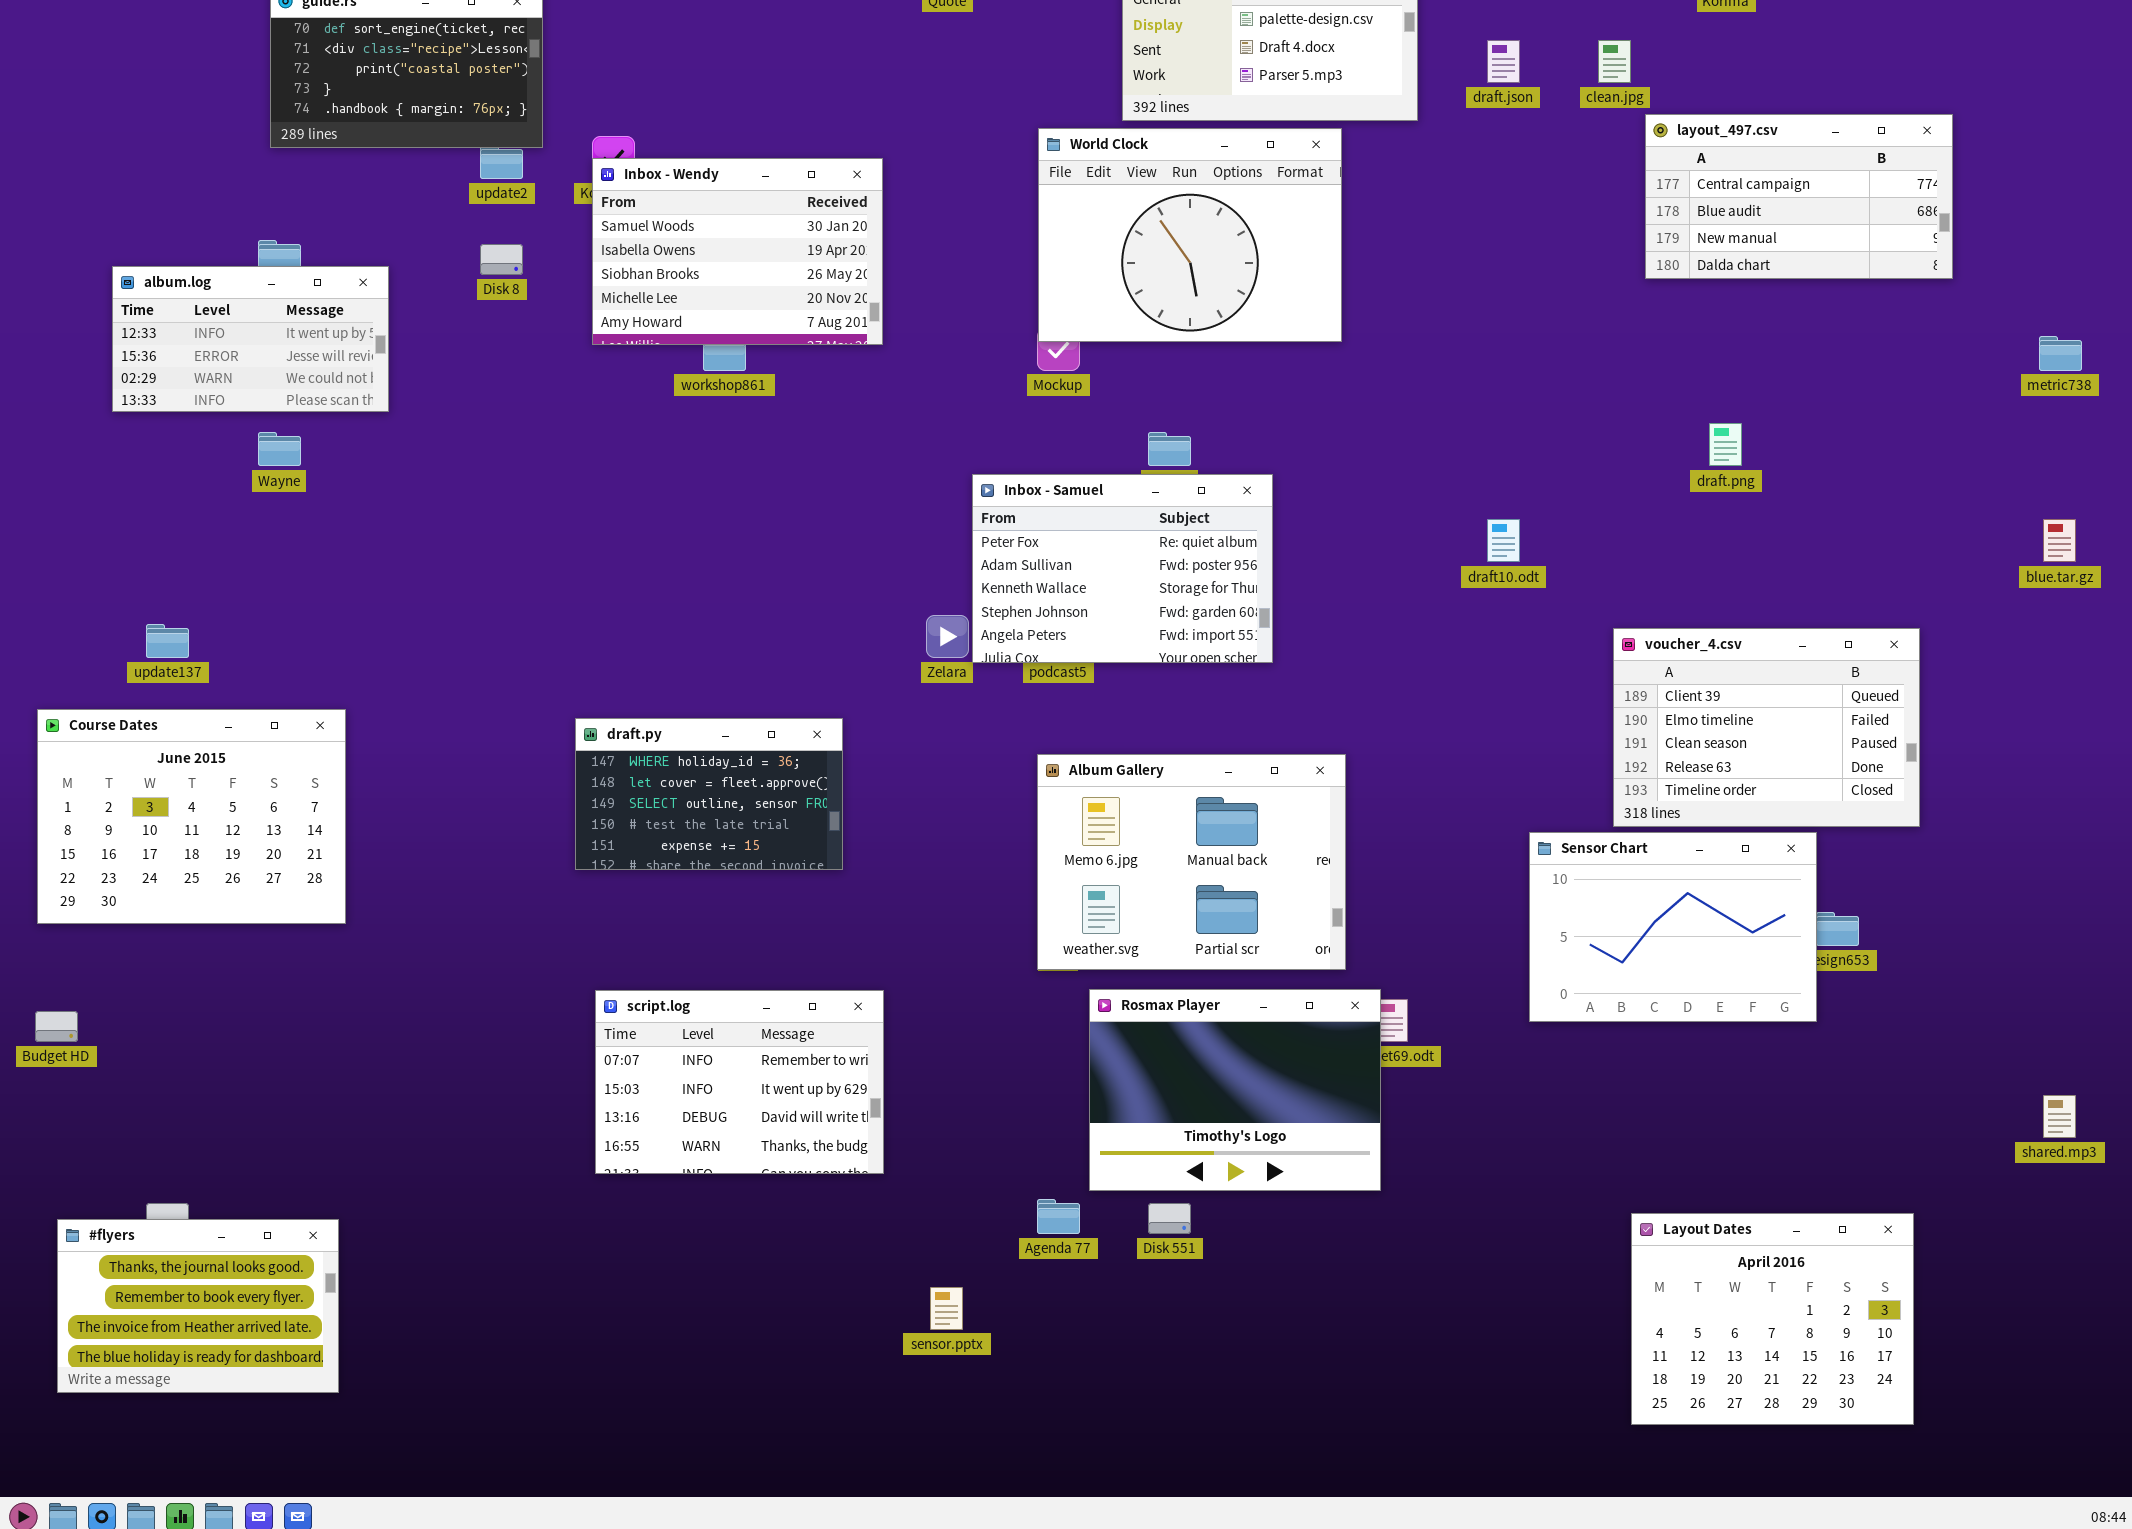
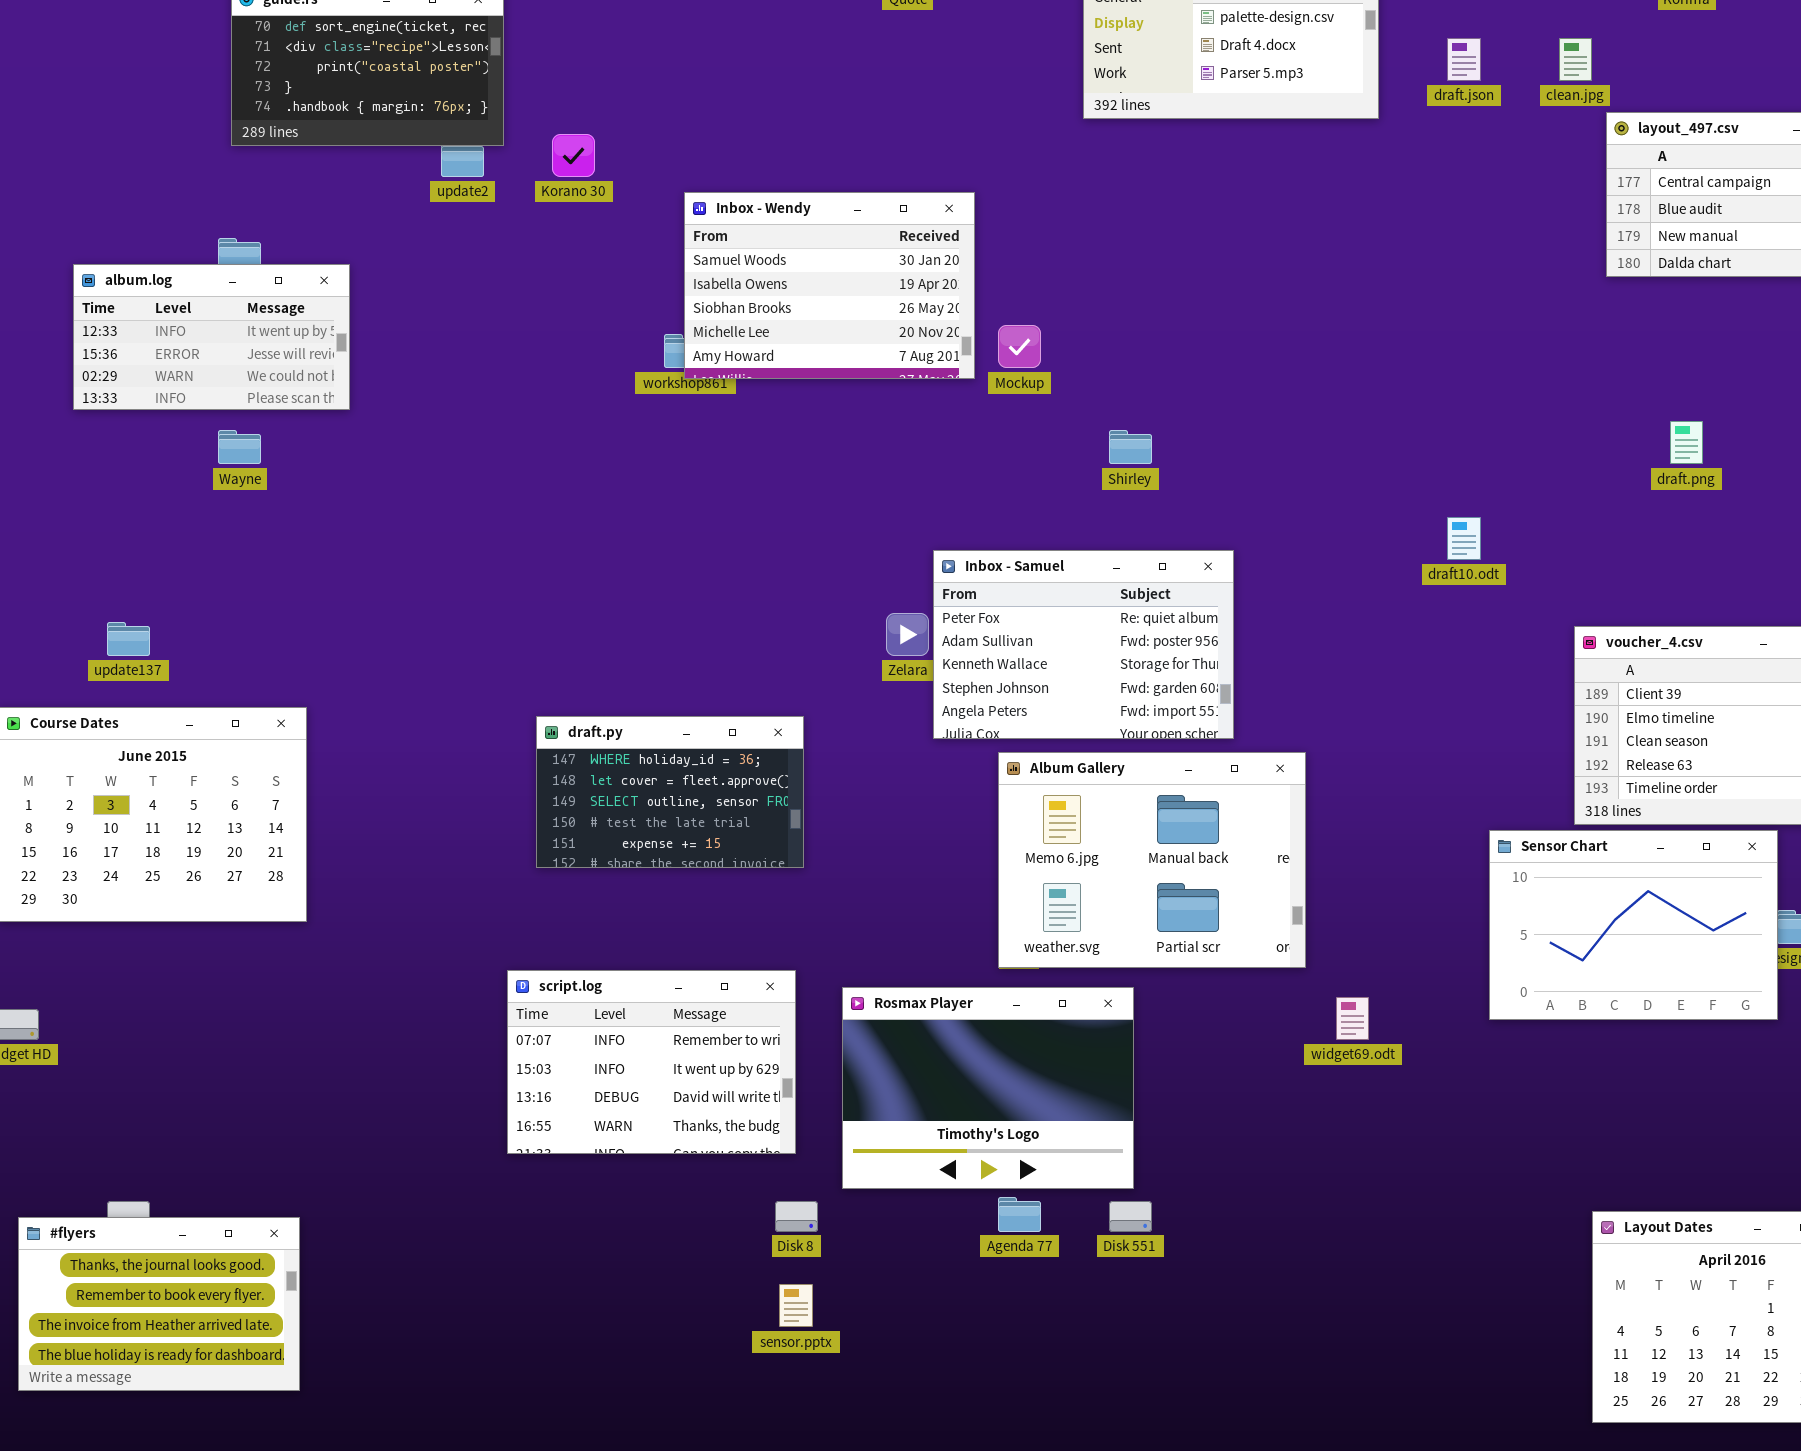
World Clock: [1038,128,1342,342] -> none, closed
Inbox - Wendy: [592,158,883,345] -> [684,192,975,379], moved
Disk 8: [480,244,523,275] -> [775,1201,818,1232], moved
Inbox - Samuel: [972,474,1273,663] -> [933,550,1234,739], moved
Rosmax Player: [1089,989,1381,1191] -> [842,987,1134,1189], moved
script.log: [595,990,884,1174] -> [507,970,796,1154], moved
sensor.pptx: [930,1287,963,1330] -> [779,1284,813,1327], moved

